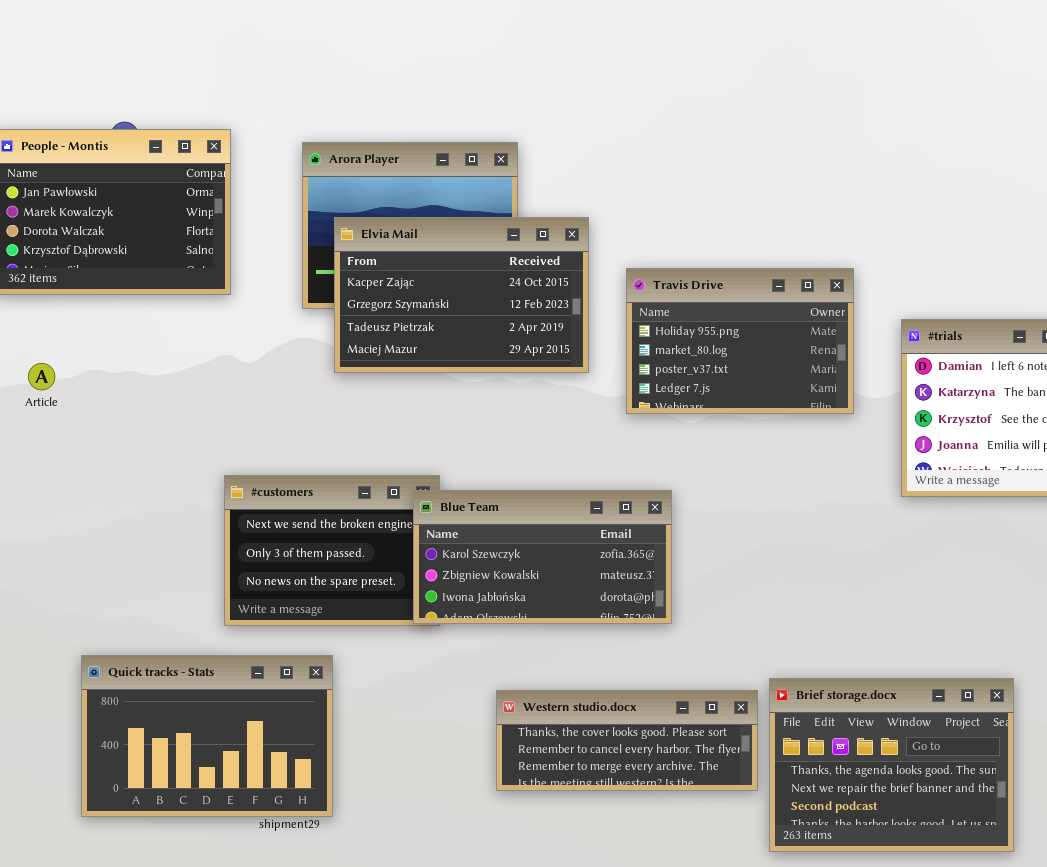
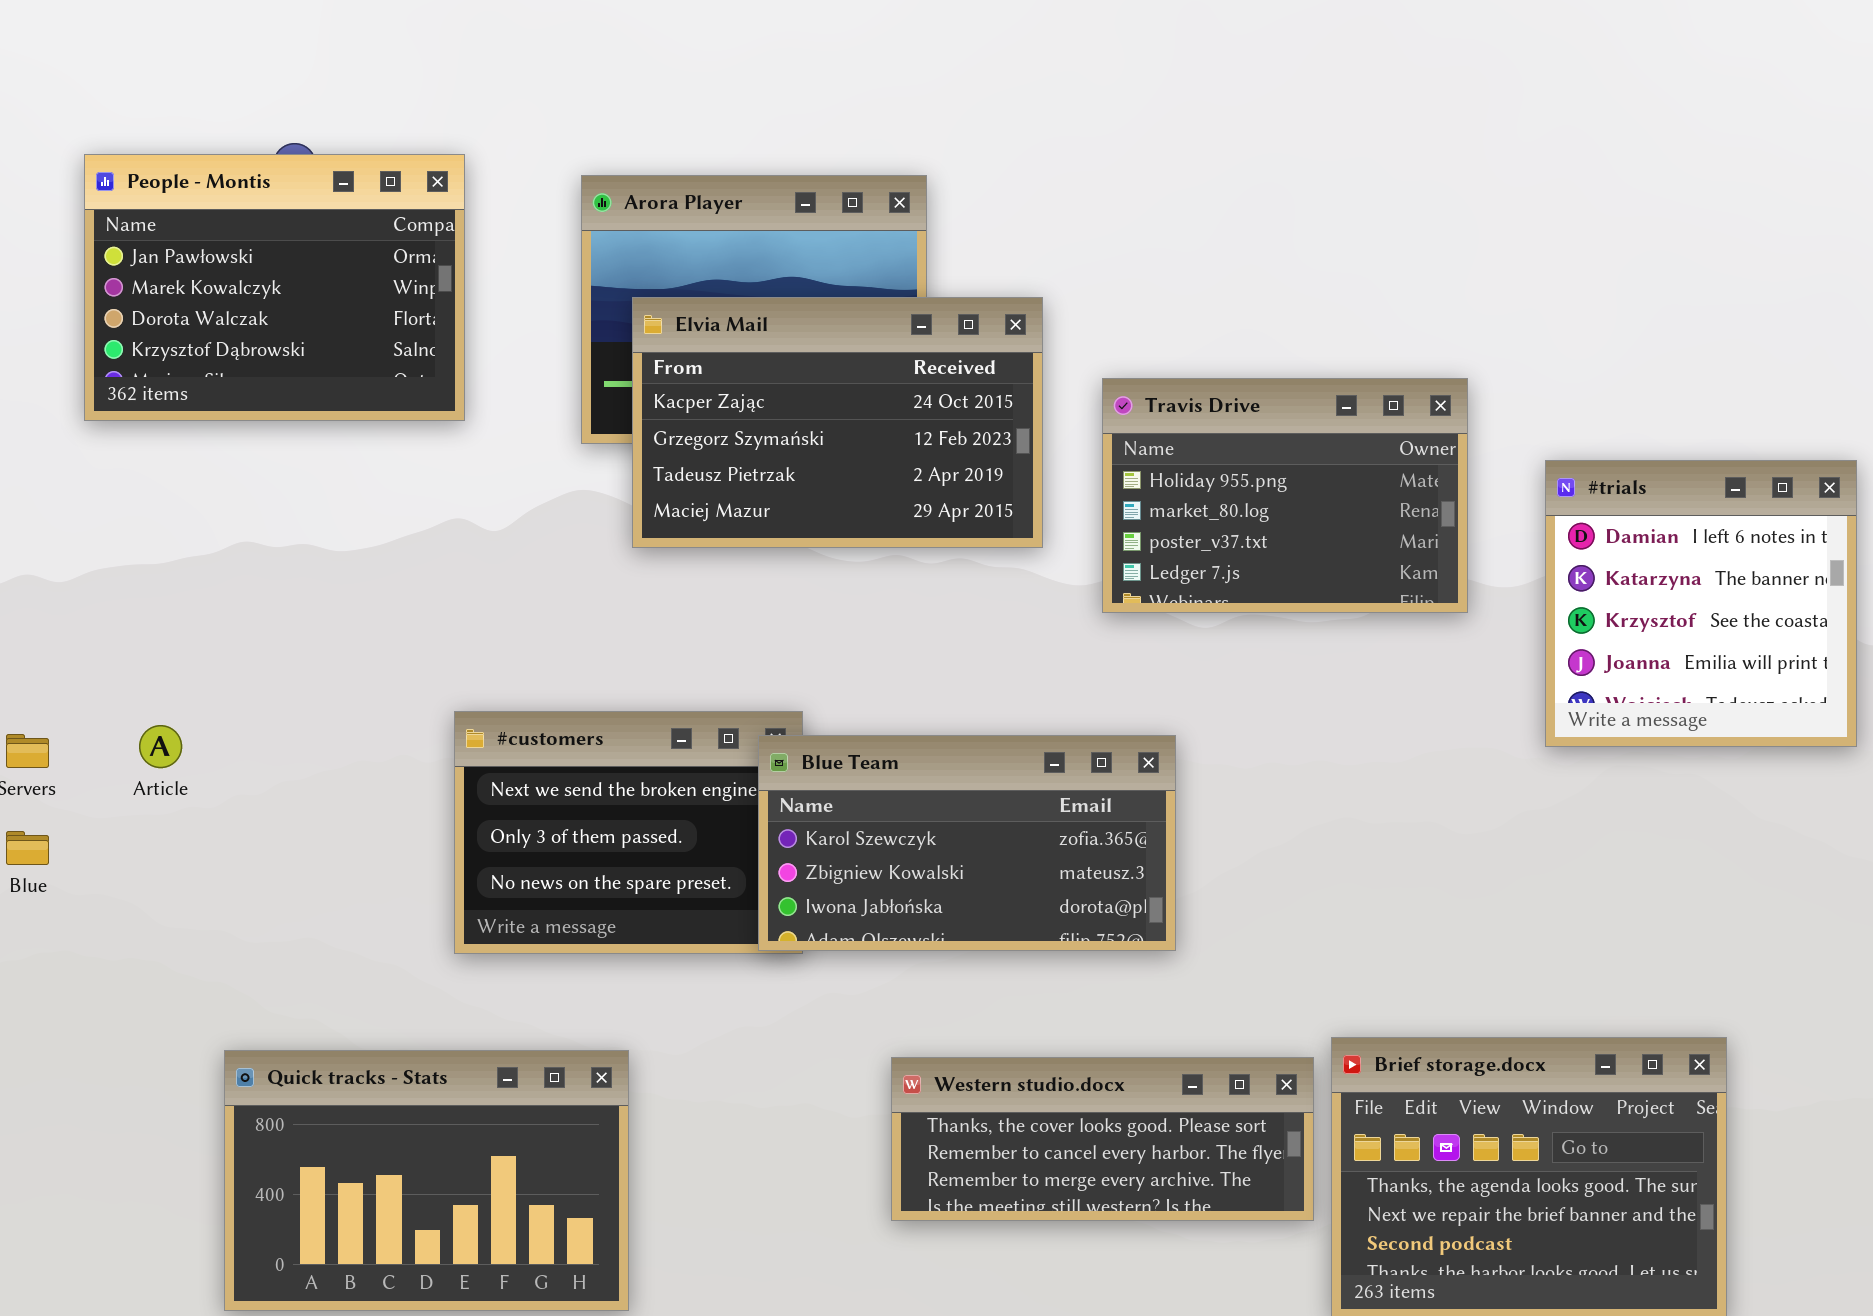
Article: [28,363,55,390] -> [139,725,182,768], moved
Quick tracks - Stats: [81,655,333,817] -> [224,1050,629,1311], moved

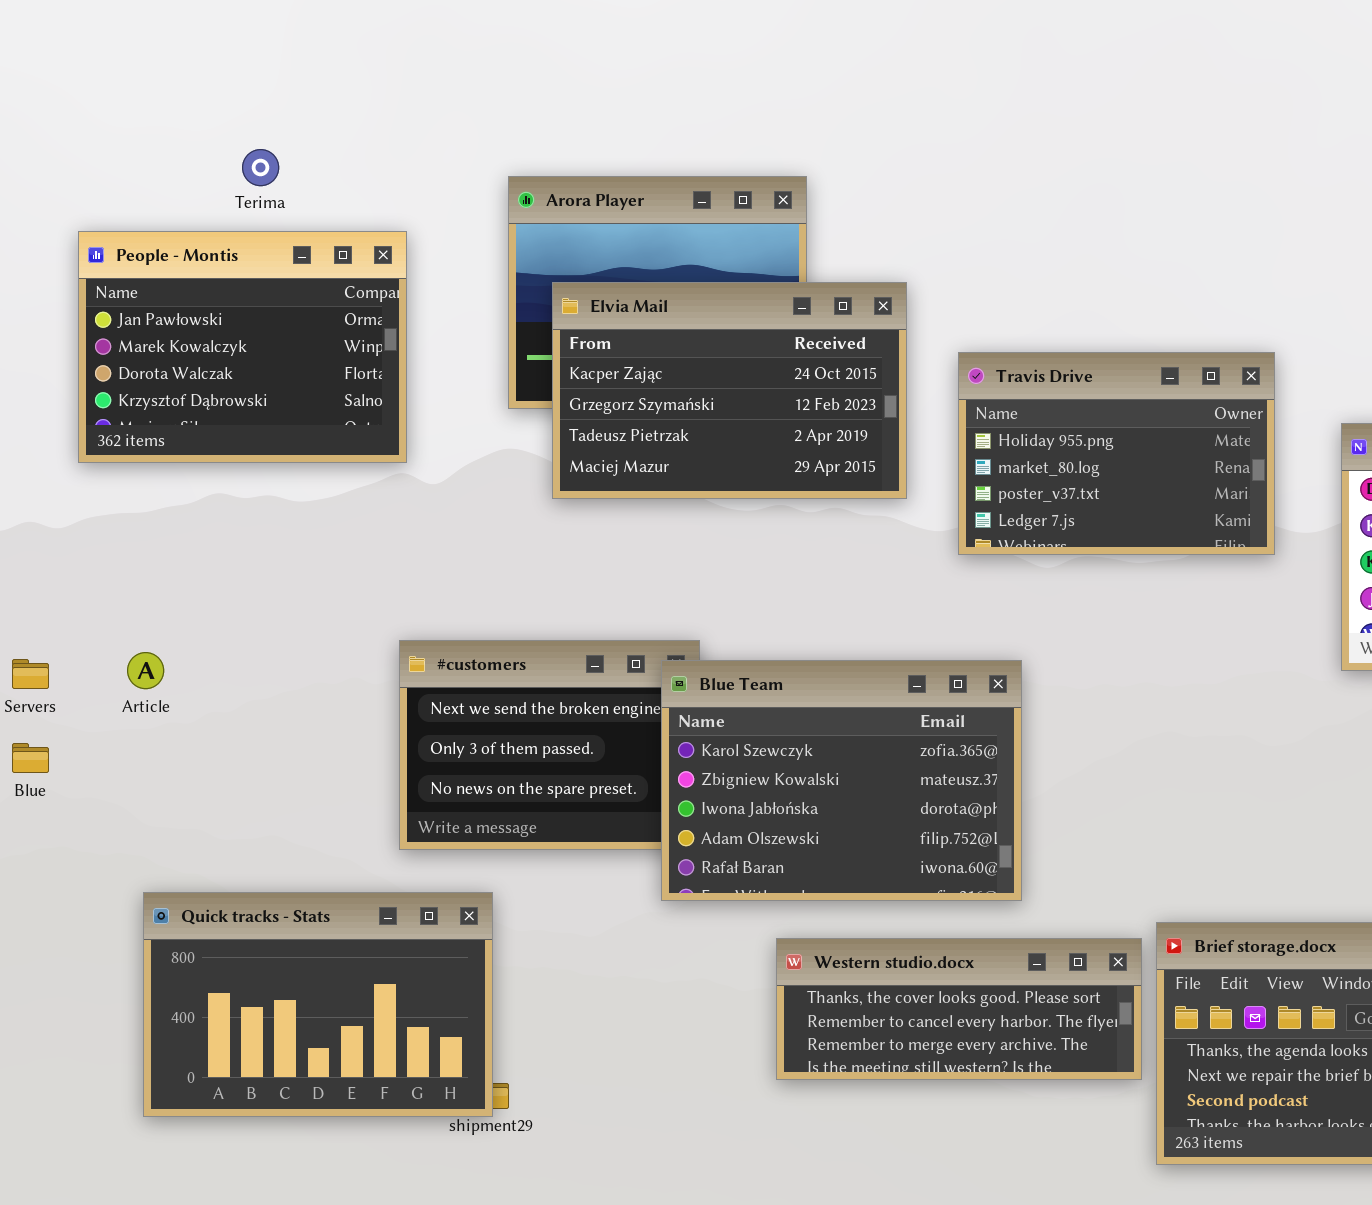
People - Montis: [84,154,465,421] -> [78,231,407,463], moved
Blue Team: [758,735,1176,951] -> [661,660,1022,901], resized
Quick tracks - Stats: [224,1050,629,1311] -> [143,892,493,1117], moved

